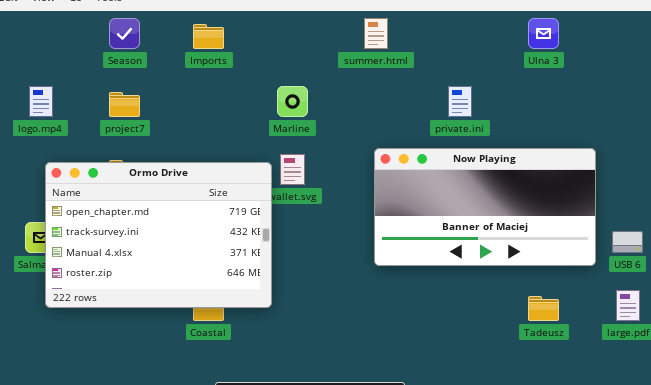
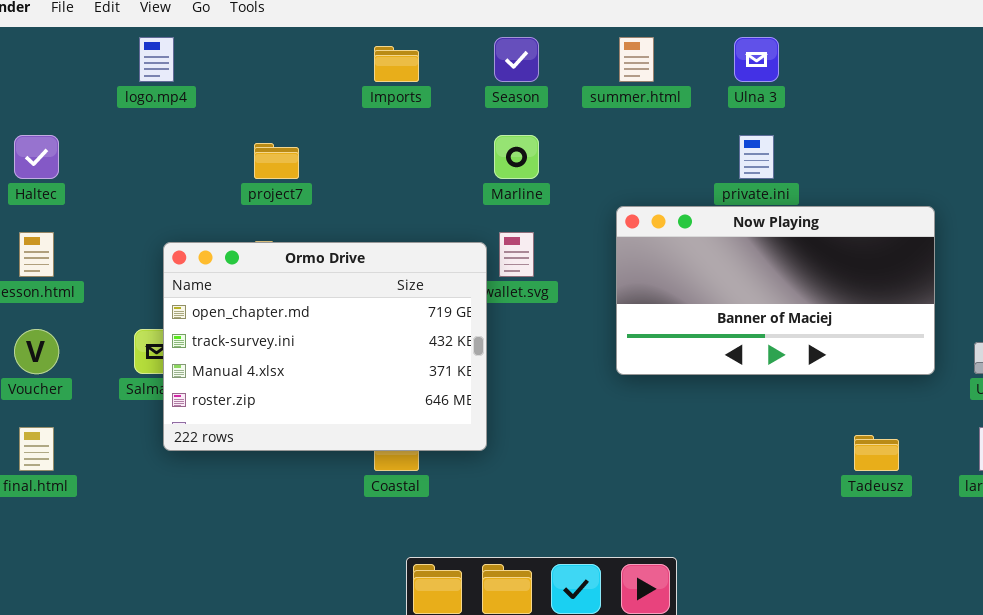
Season: [109,18,140,49] -> [494,37,539,82], moved
Ulna 3: [528,18,559,49] -> [734,37,779,82], moved
logo.mp4: [29,86,53,117] -> [139,37,174,82], moved
Now Playing: [374,148,596,266] -> [616,206,935,375], moved

